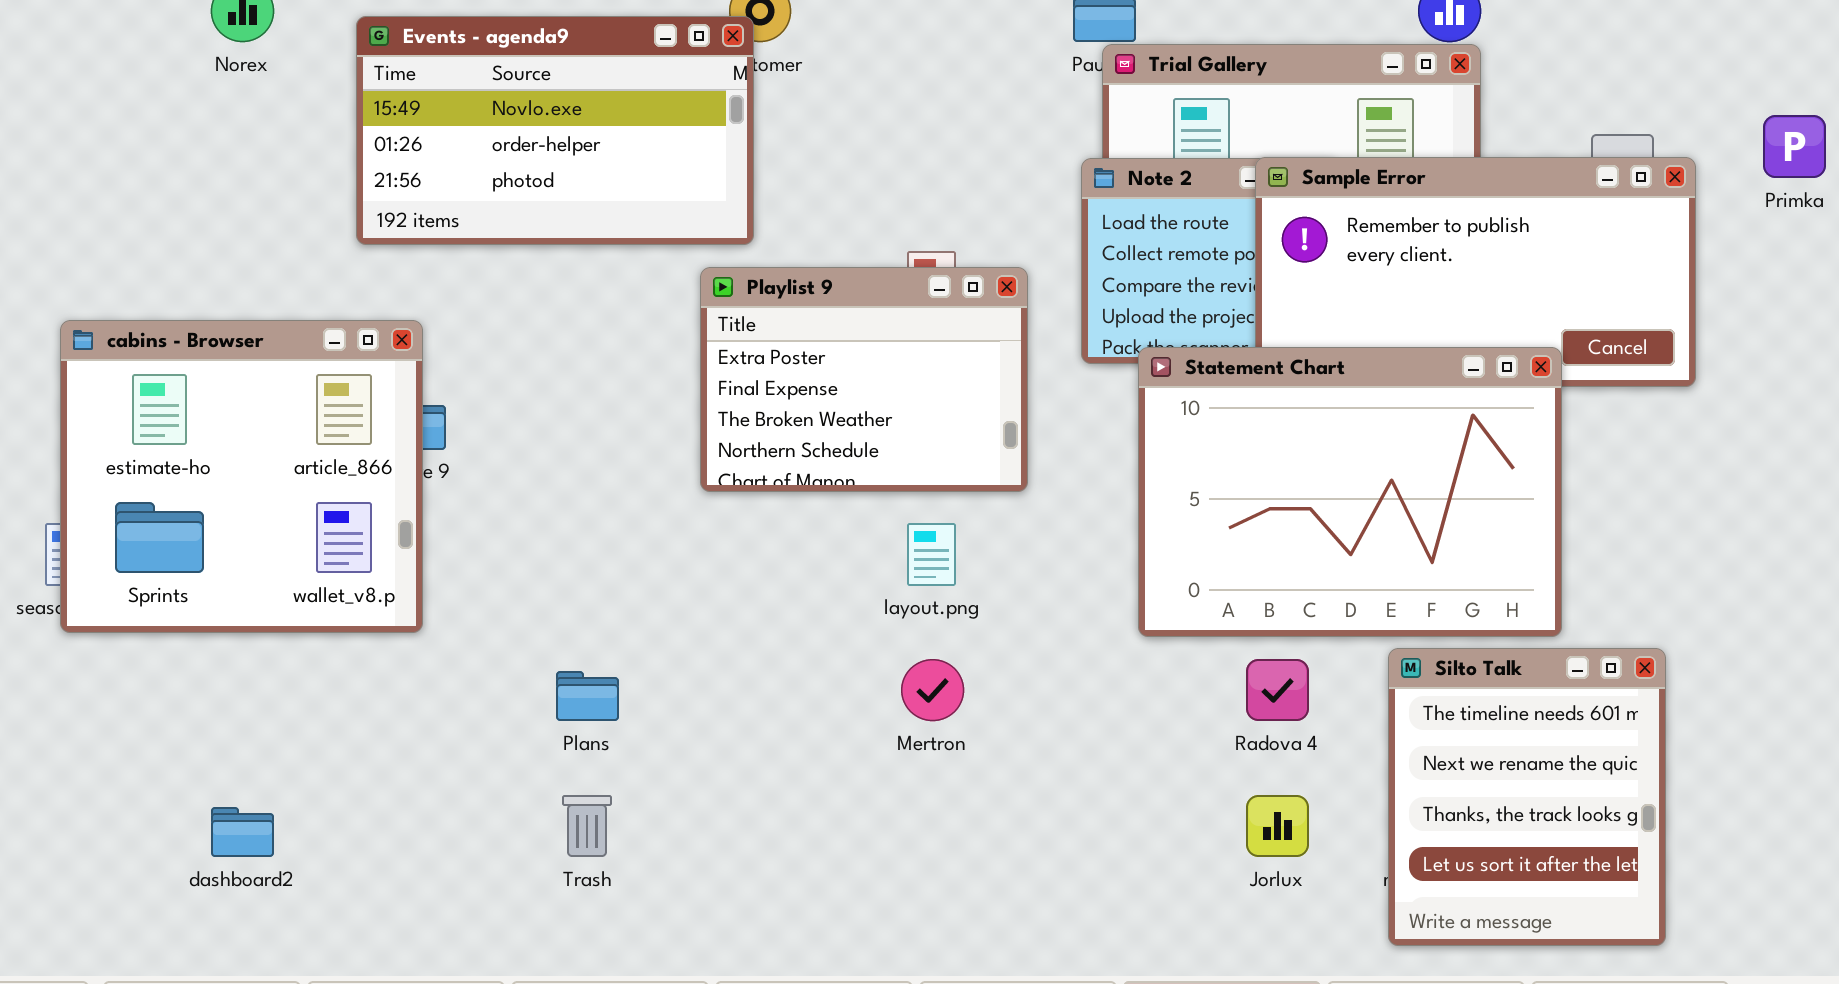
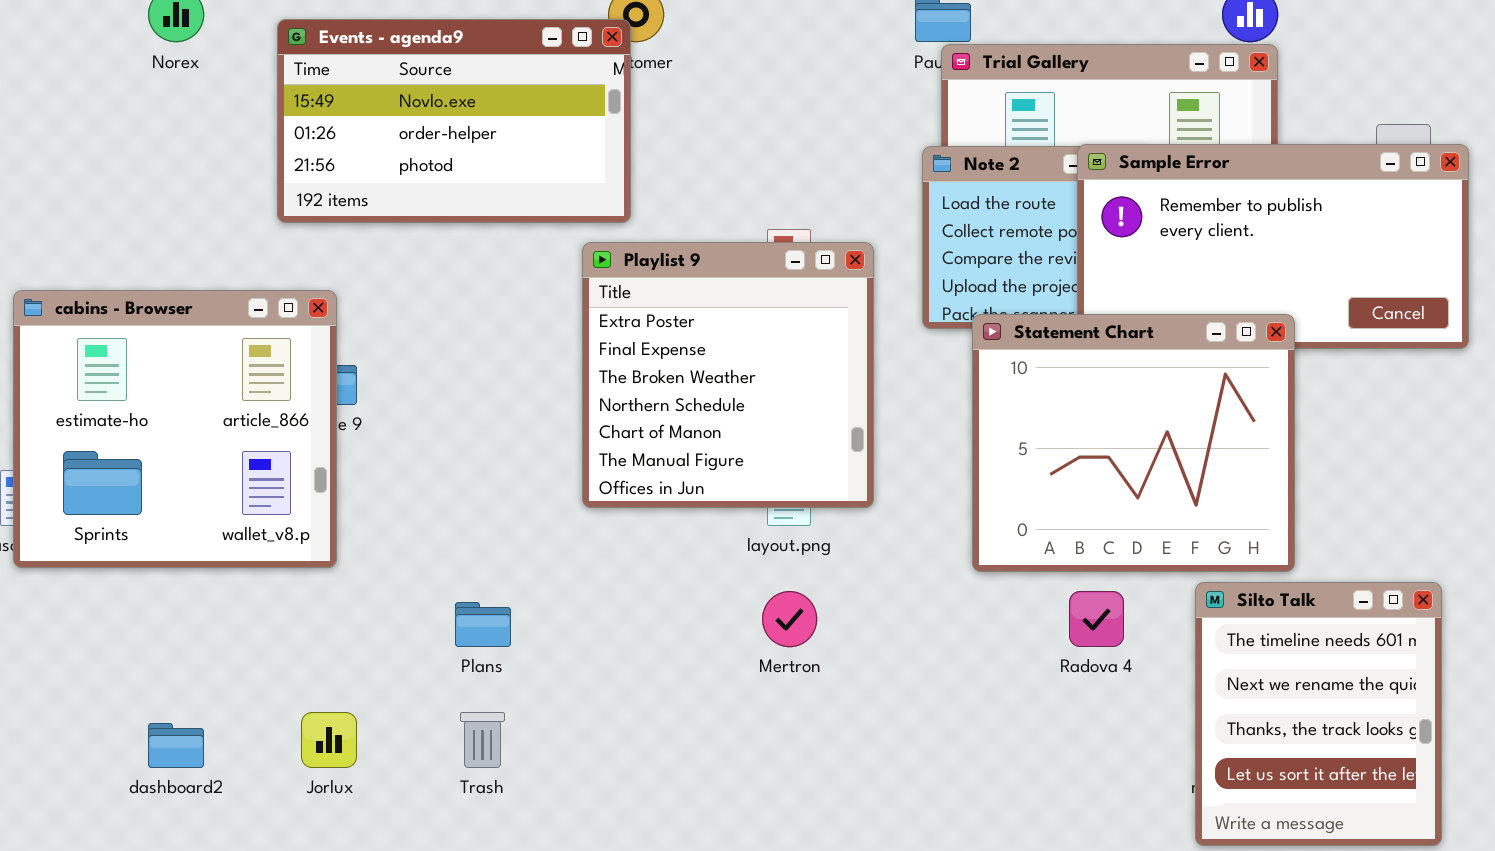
Playlist 9: [700,267,1028,492] -> [582,242,874,508], resized
Statement Chart: [1138,347,1562,637] -> [972,314,1295,572], resized
Jorlux: [1246,795,1309,857] -> [301,712,357,768], moved

